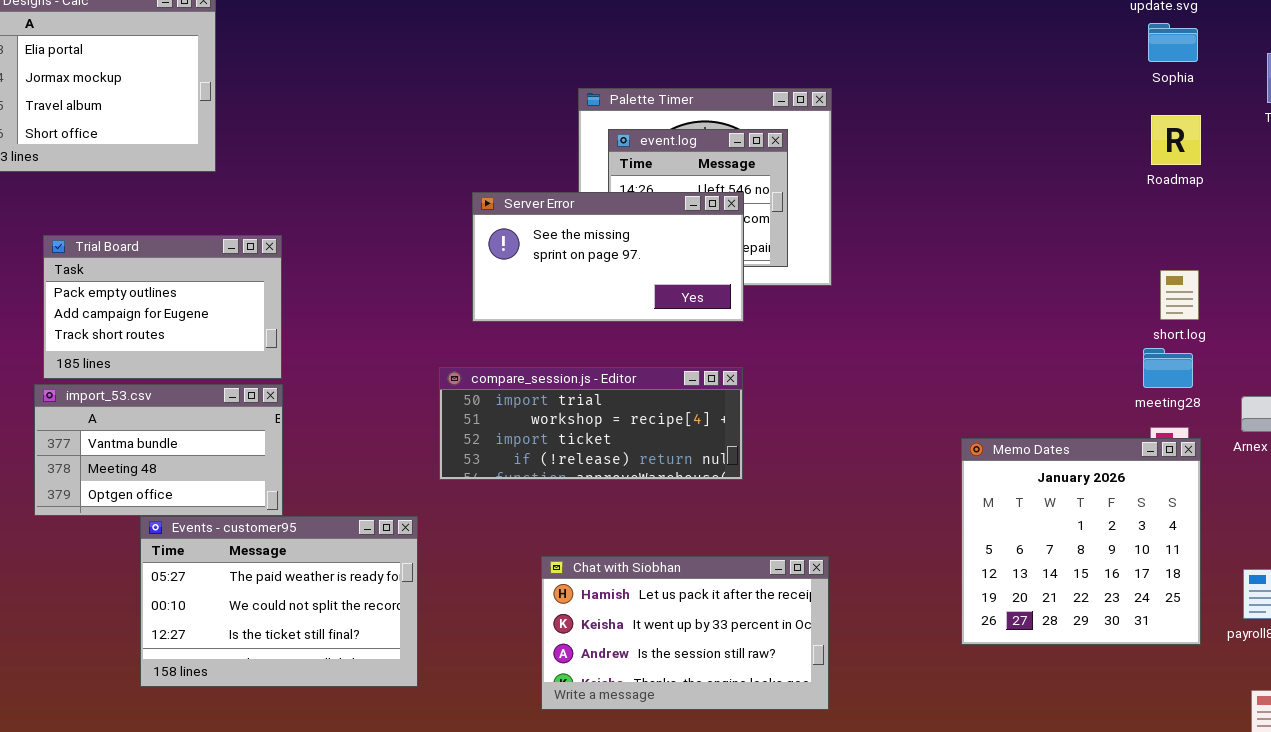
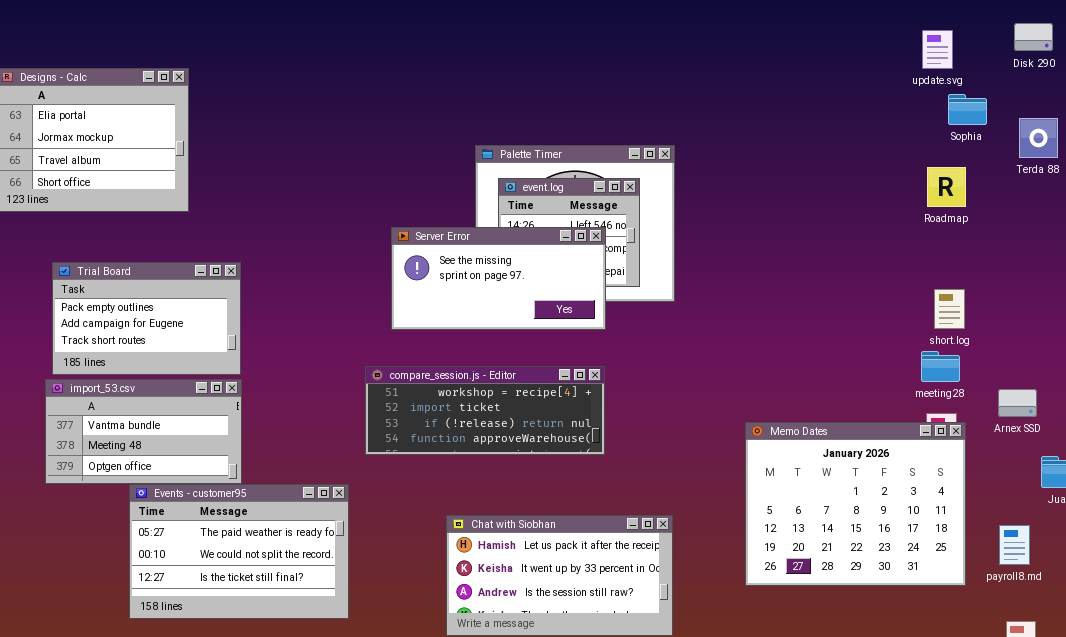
Sophia: [1148,23,1198,62] -> [948,94,987,125], moved
compare_session.js - Editor: [439,367,743,480] -> [365,366,605,455], scrolled down 1 row
Memo Dates: [961,438,1201,645] -> [745,422,966,586], resized

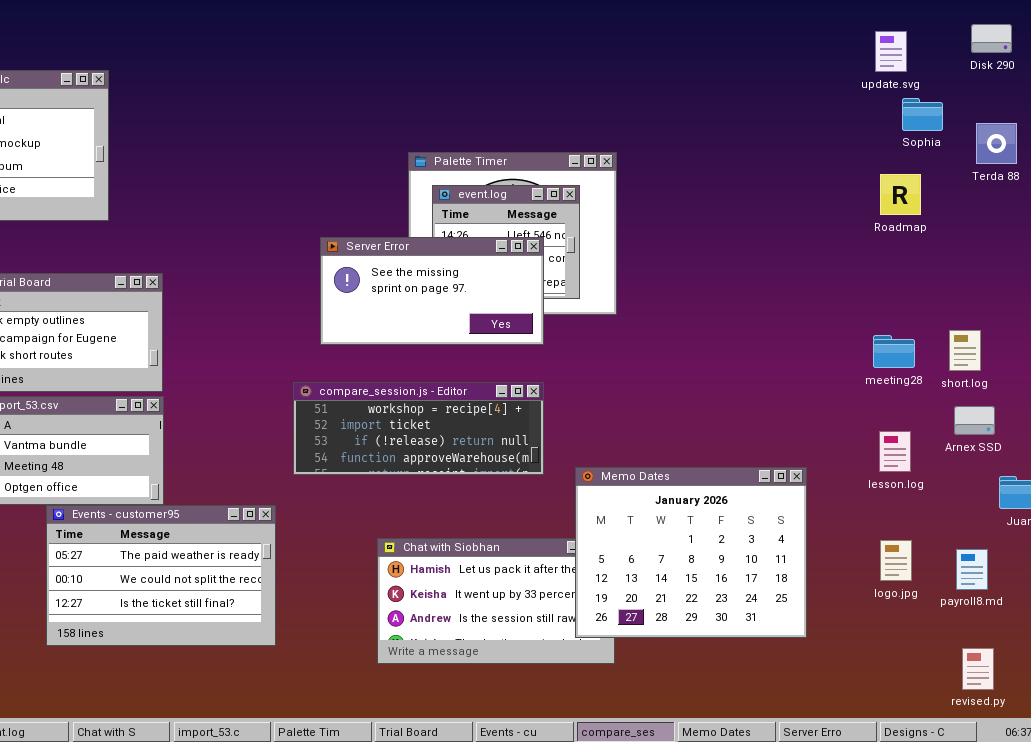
short.log: [934,289,965,329] -> [949,330,981,371], moved
meeting28: [921,351,960,382] -> [873,335,915,368], moved
Memo Dates: [745,422,966,586] -> [575,467,807,638], moved

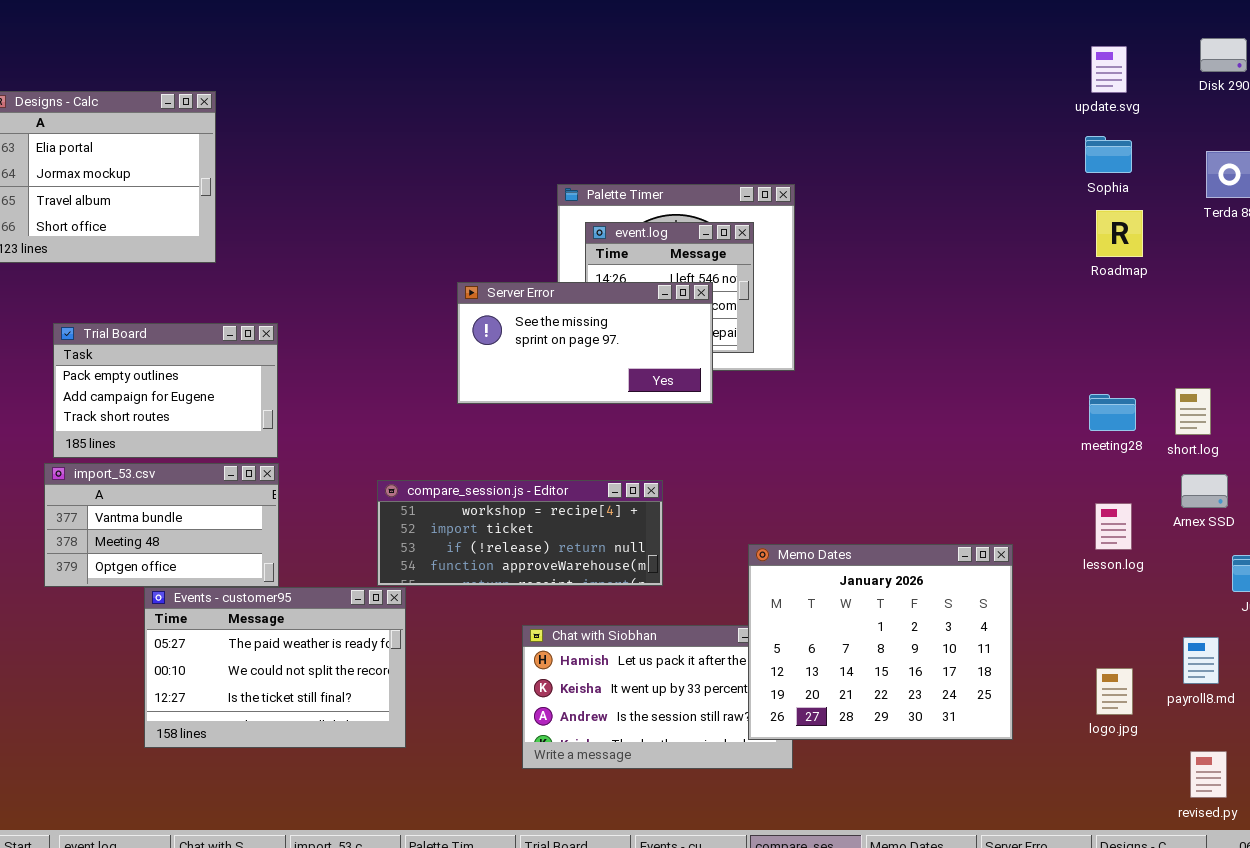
Sophia: [902,98,943,131] -> [1085,136,1132,173], moved
compare_session.js - Editor: [293,382,544,475] -> [377,480,663,586], moved
logo.jpg: [880,540,912,581] -> [1096,668,1133,715], moved

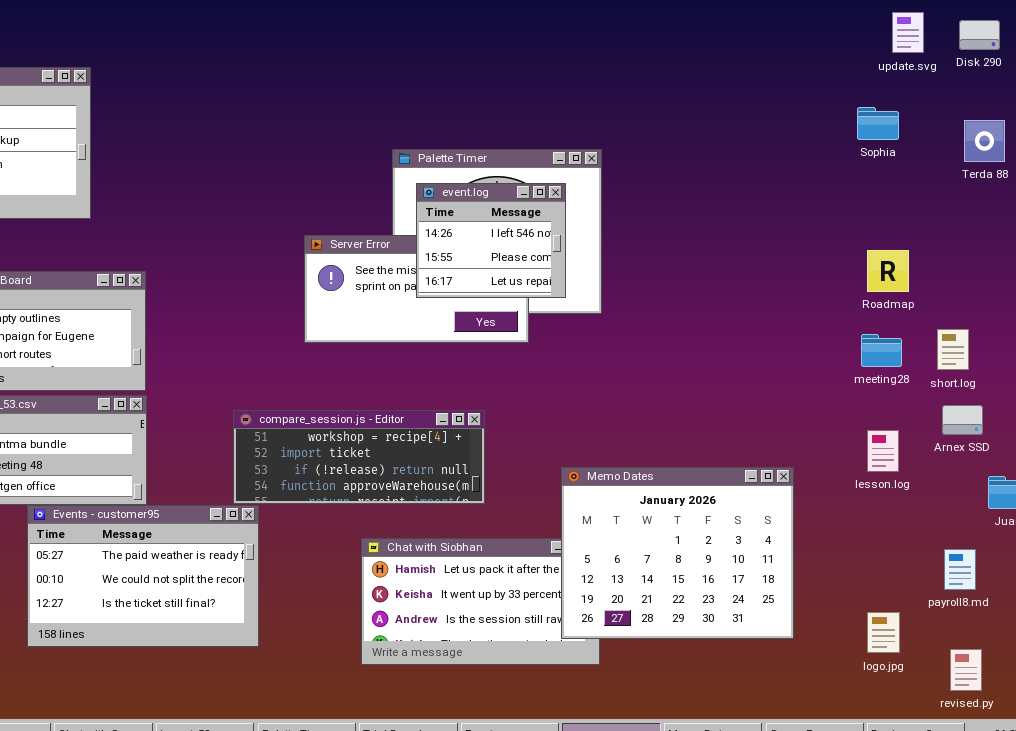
update.svg: [1091,46,1127,93] -> [892,12,924,53], moved
Roadmap: [1096,210,1143,257] -> [867,250,909,292], moved
event.log: [585,222,754,353] -> [416,183,566,298], raised
logo.jpg: [1096,668,1133,715] -> [867,612,900,653], moved

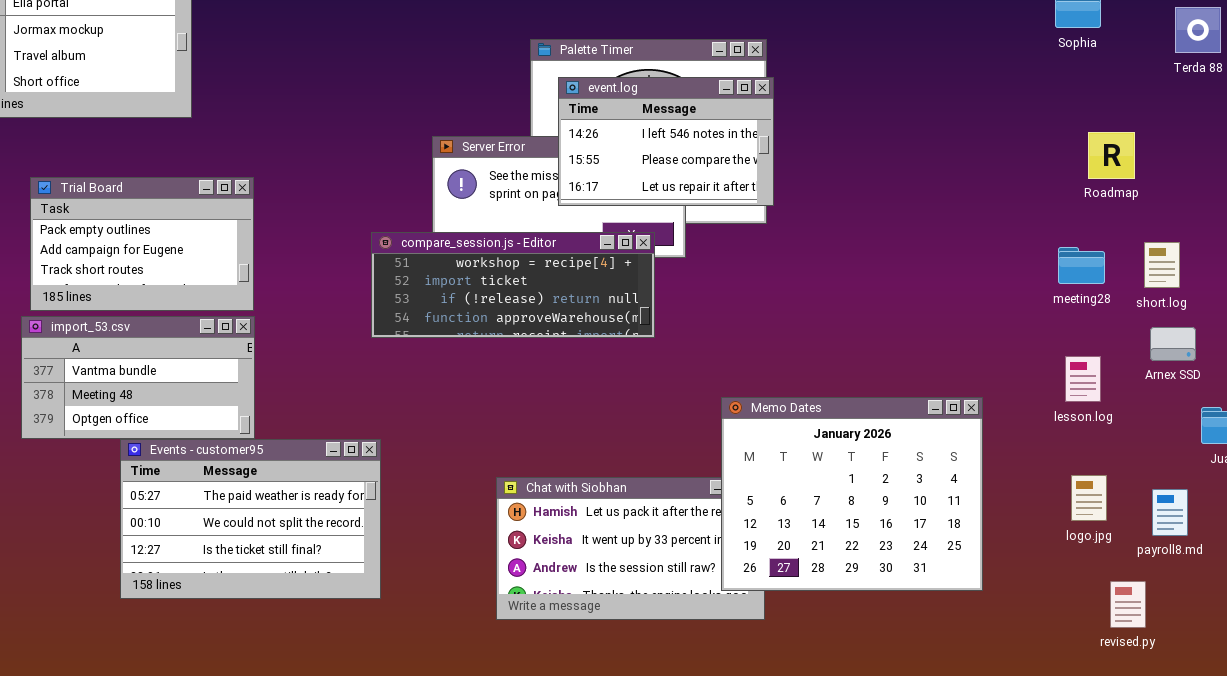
event.log: [416,183,566,298] -> [558,77,774,206], resized
Roadmap: [867,250,909,292] -> [1088,132,1135,179], moved
compare_session.js - Editor: [233,410,485,504] -> [371,232,655,338], moved
logo.jpg: [867,612,900,653] -> [1071,475,1107,521], moved
revised.py: [950,649,982,691] -> [1110,581,1146,628], moved

